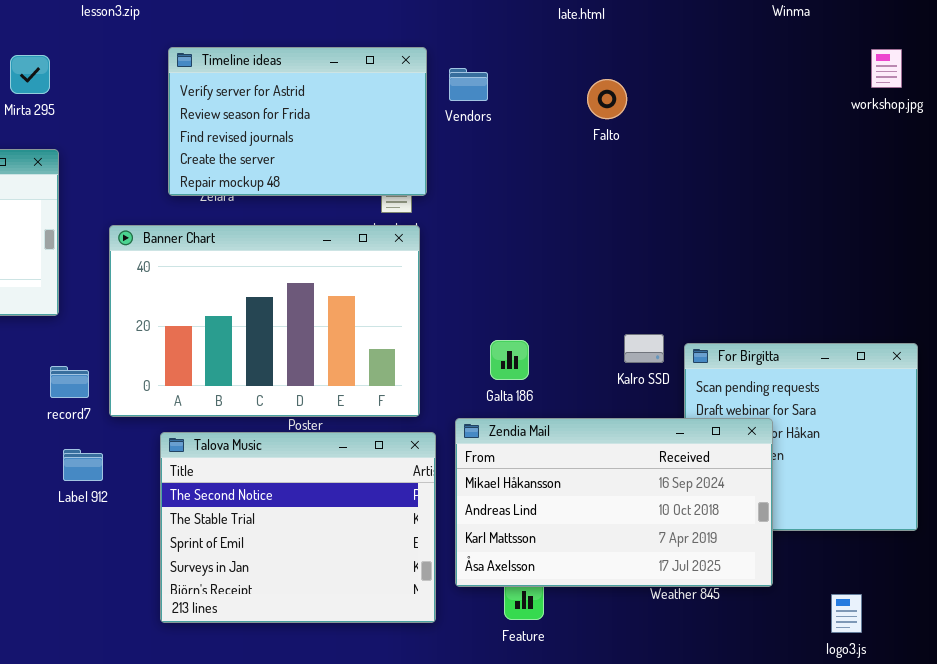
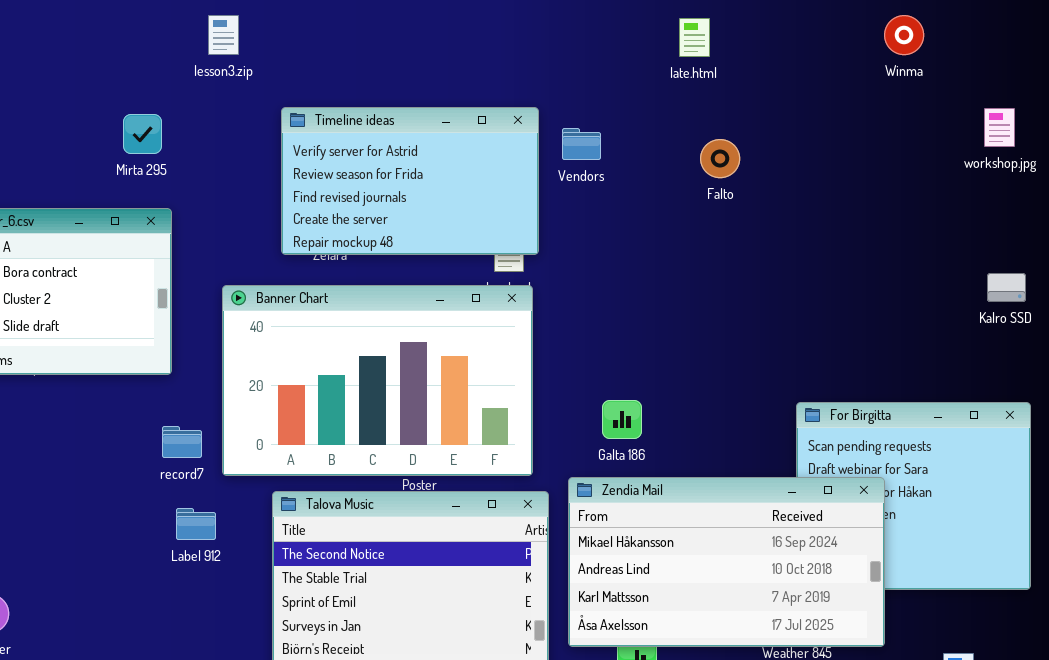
Kalro SSD: [624,334,664,363] -> [987,273,1026,302], moved

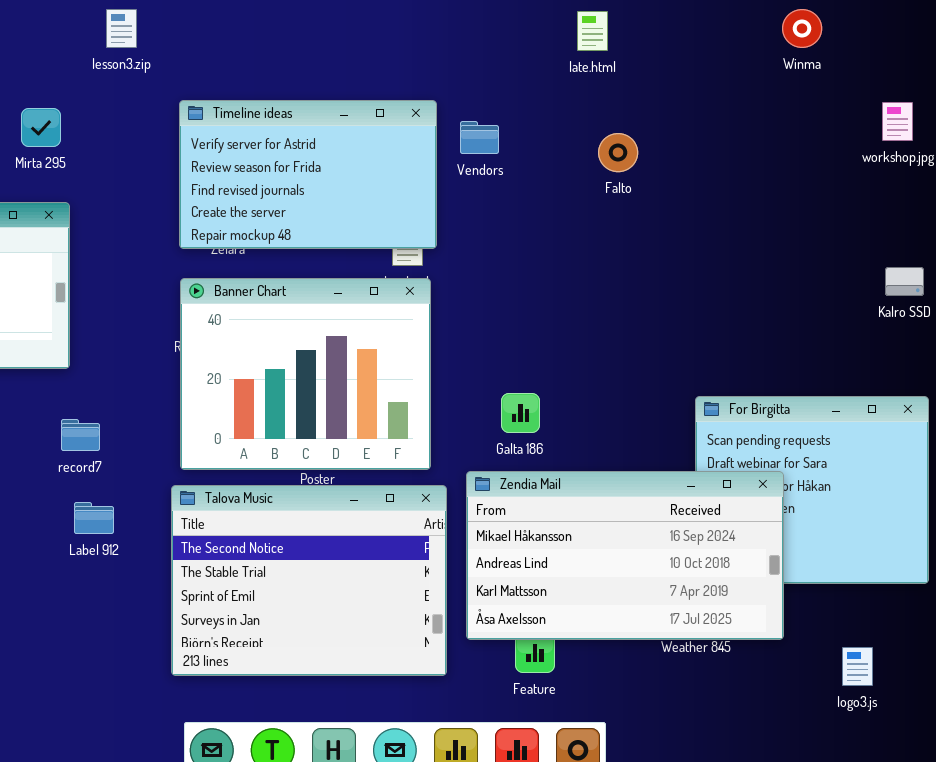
Banner Chart: [222,285,533,476] -> [180,278,431,470], resized

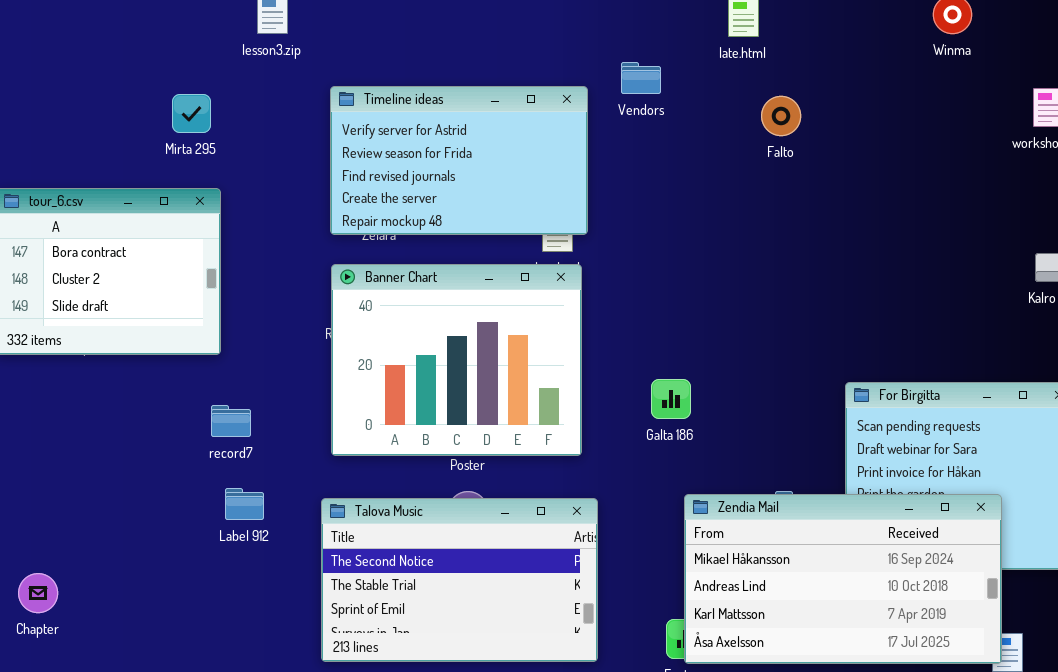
Vendors: [460,121,499,154] -> [621,62,661,94], moved
Falto: [598,133,638,172] -> [761,96,801,136], moved
Zendia Mail: [466,471,784,640] -> [684,494,1002,664], moved
Talova Music: [171,485,447,676] -> [321,498,598,662], resized

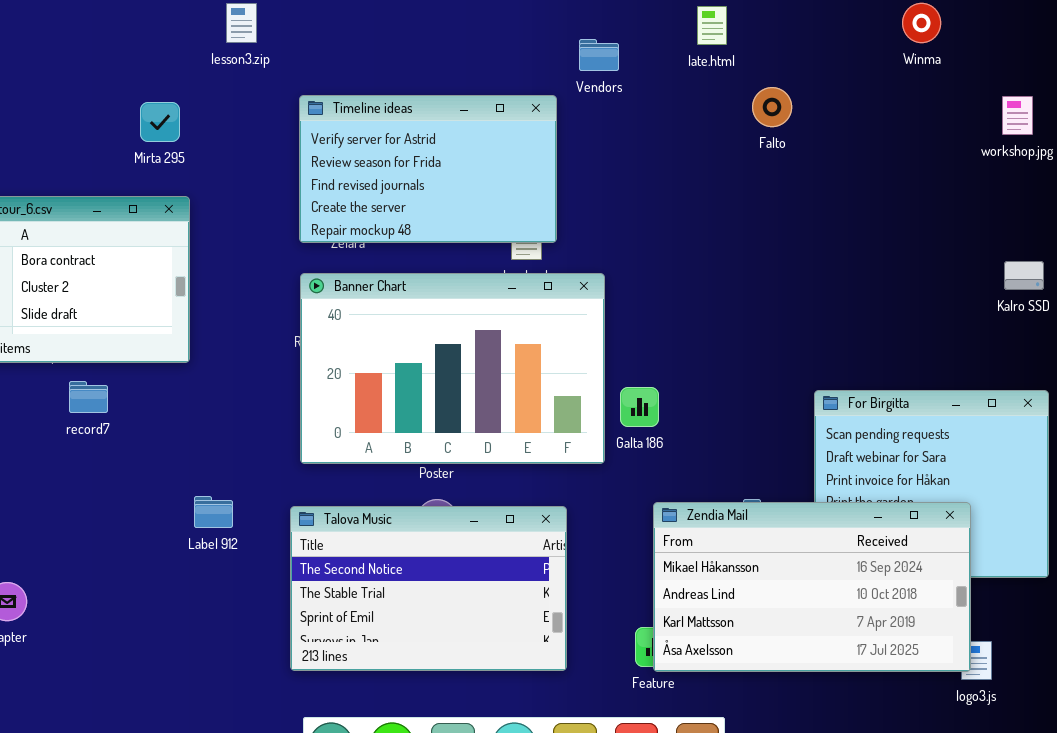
Vendors: [621,62,661,94] -> [579,39,619,71], moved
Falto: [761,96,801,136] -> [752,87,792,127], moved
Banner Chart: [331,264,582,456] -> [300,273,605,464], resized
record7: [211,405,251,437] -> [69,381,108,413], moved

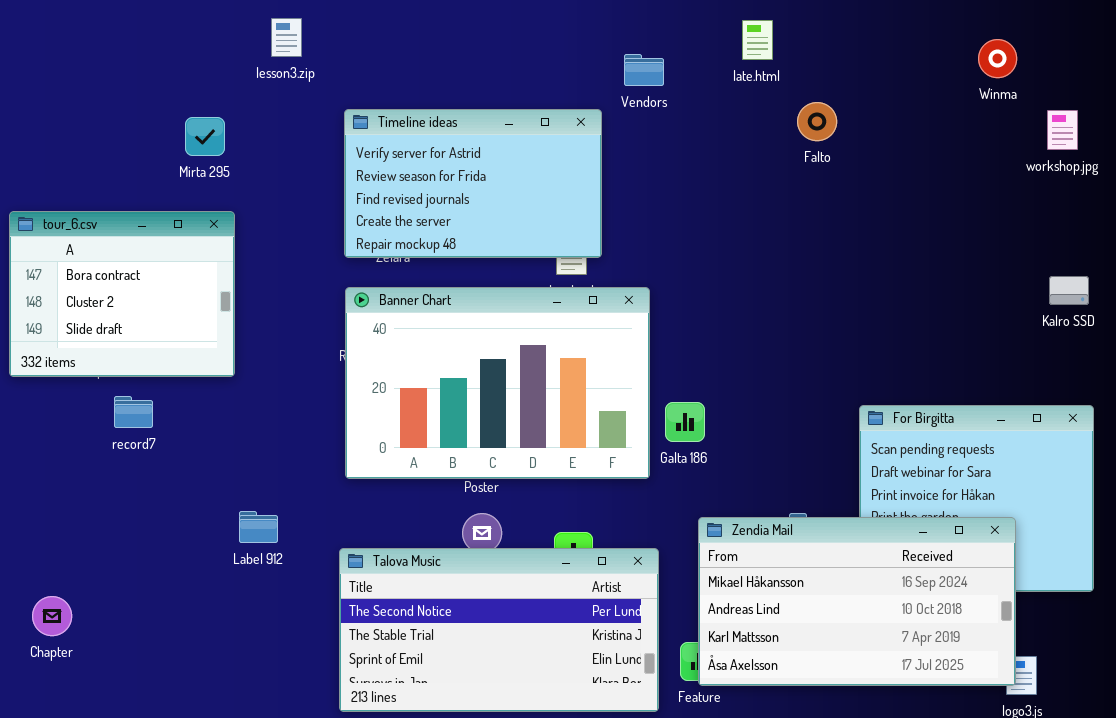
Winma: [902,3,941,43] -> [978,39,1017,78], moved
Talova Music: [290,506,567,671] -> [339,548,659,712], moved, resized

